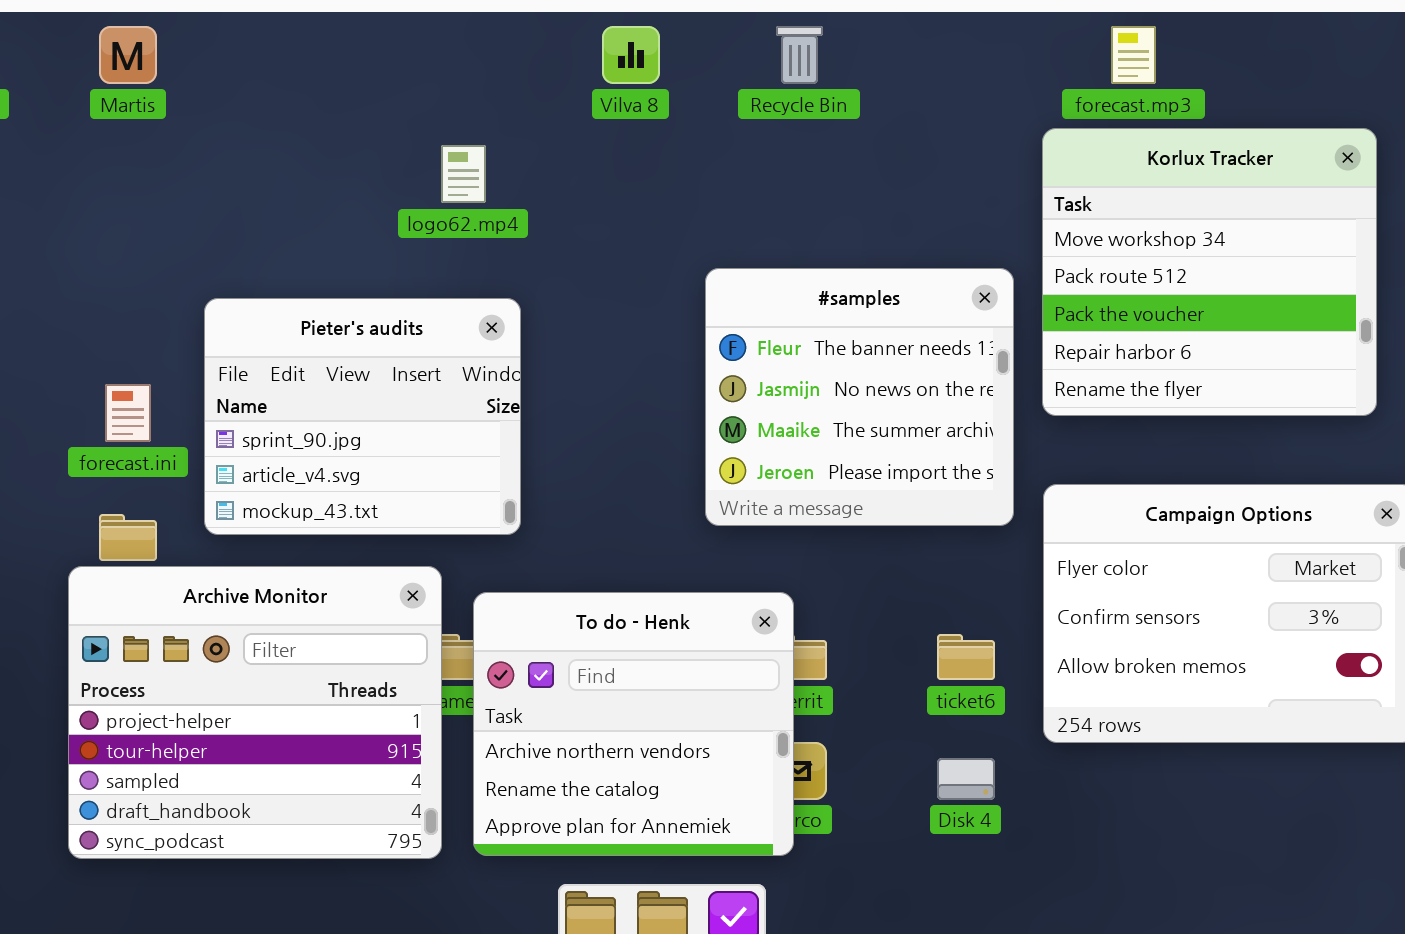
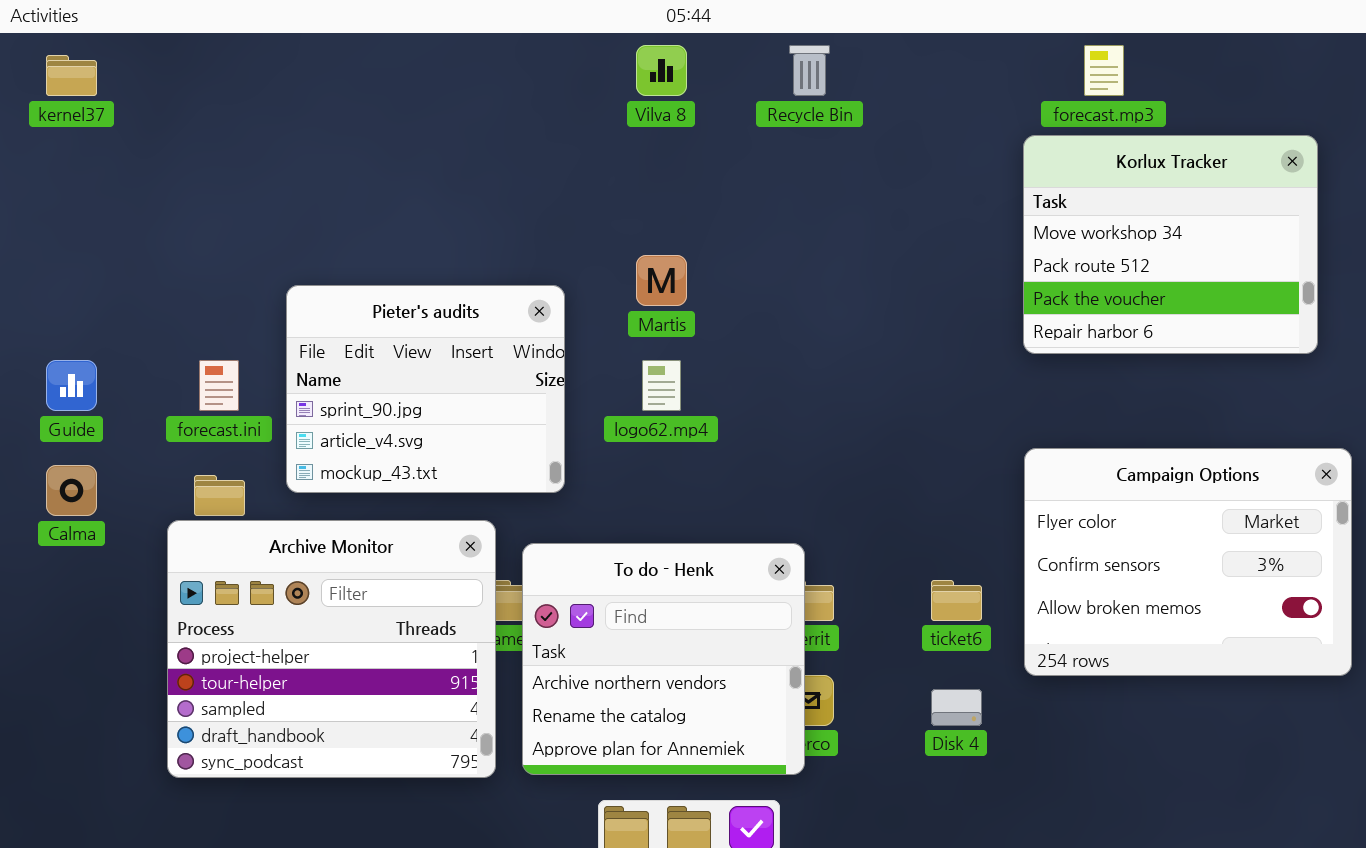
Martis: [99,26,157,84] -> [636,255,687,306], moved
Korlux Tracker: [1042,128,1377,416] -> [1023,135,1318,354], resized
logo62.mp4: [441,145,486,203] -> [642,360,681,411], moved
#samples: [705,268,1014,526] -> none, closed

